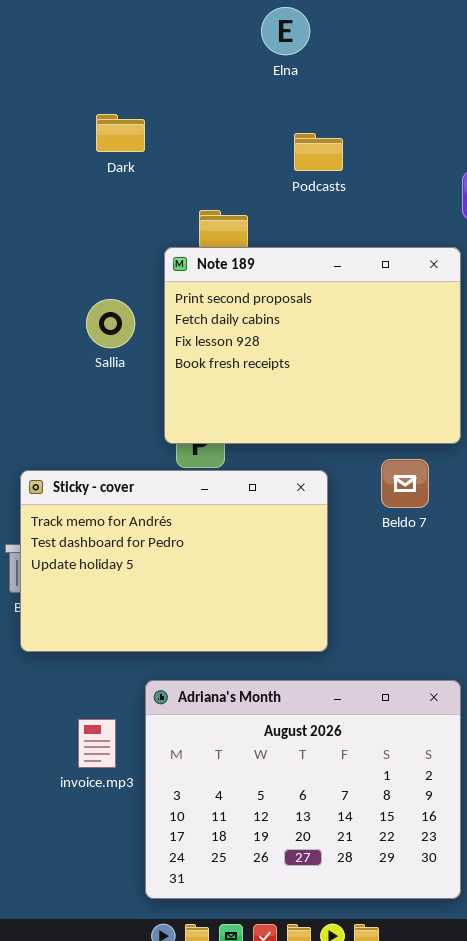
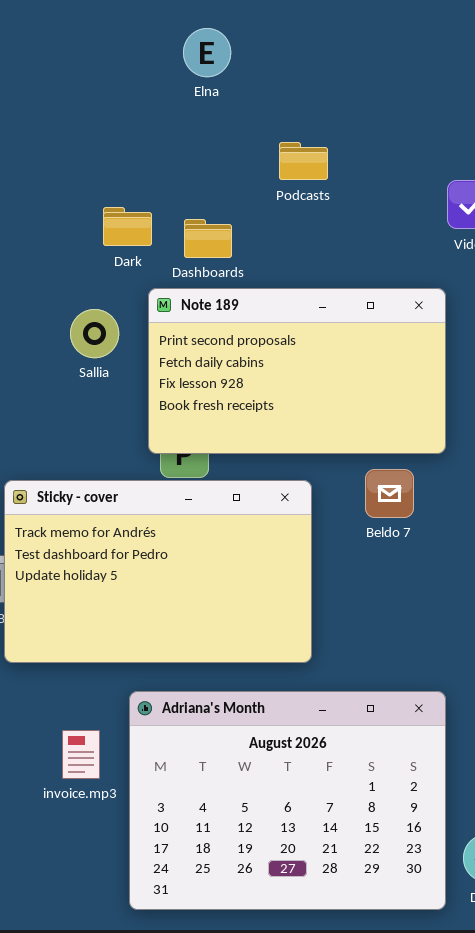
Elna: [261,7,310,55] -> [183,28,231,77], moved
Dark: [96,114,145,152] -> [103,207,152,246], moved
Note 189: [164,247,461,444] -> [148,288,446,454], resized

